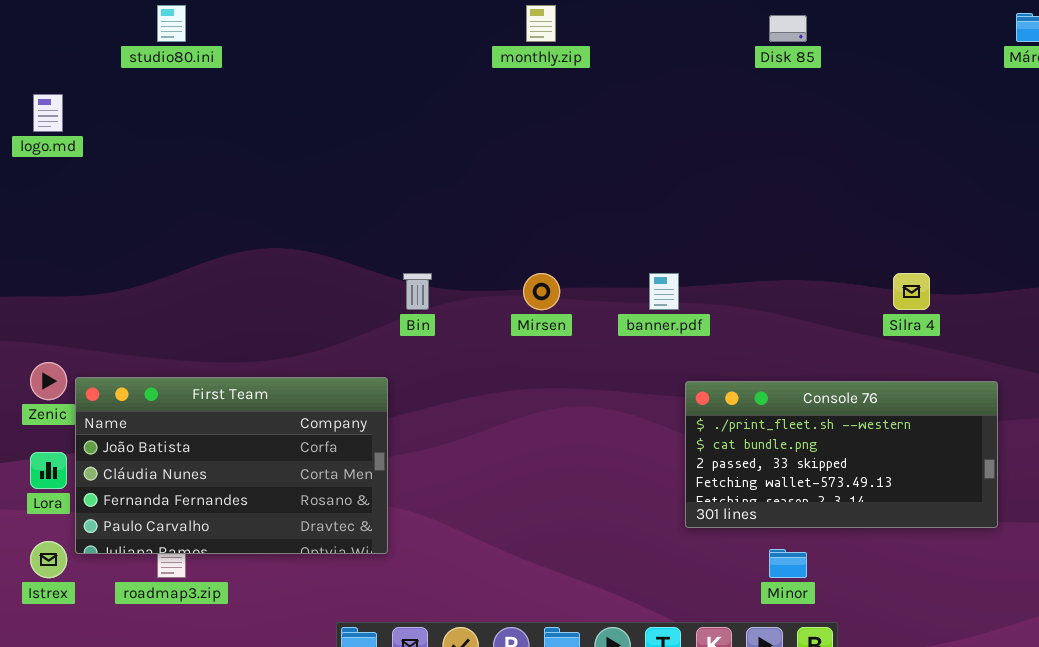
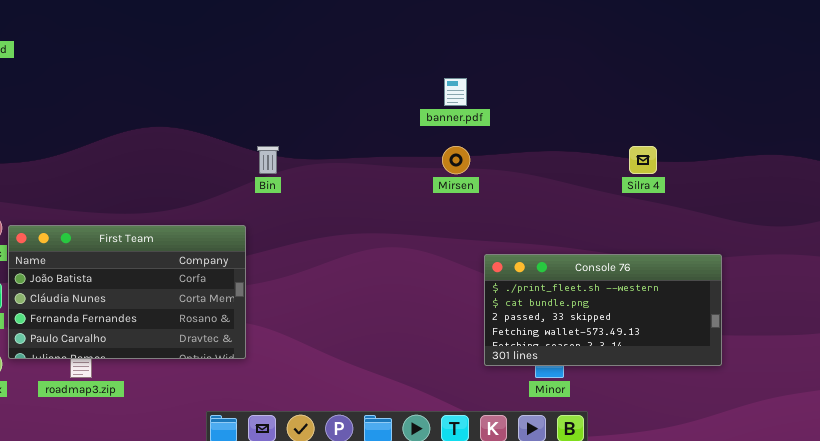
Mirsen: [523,273,560,310] -> [442,146,470,174], moved
banner.pdf: [649,273,679,310] -> [444,78,467,106], moved
Console 76: [685,381,998,528] -> [484,254,722,366], moved

